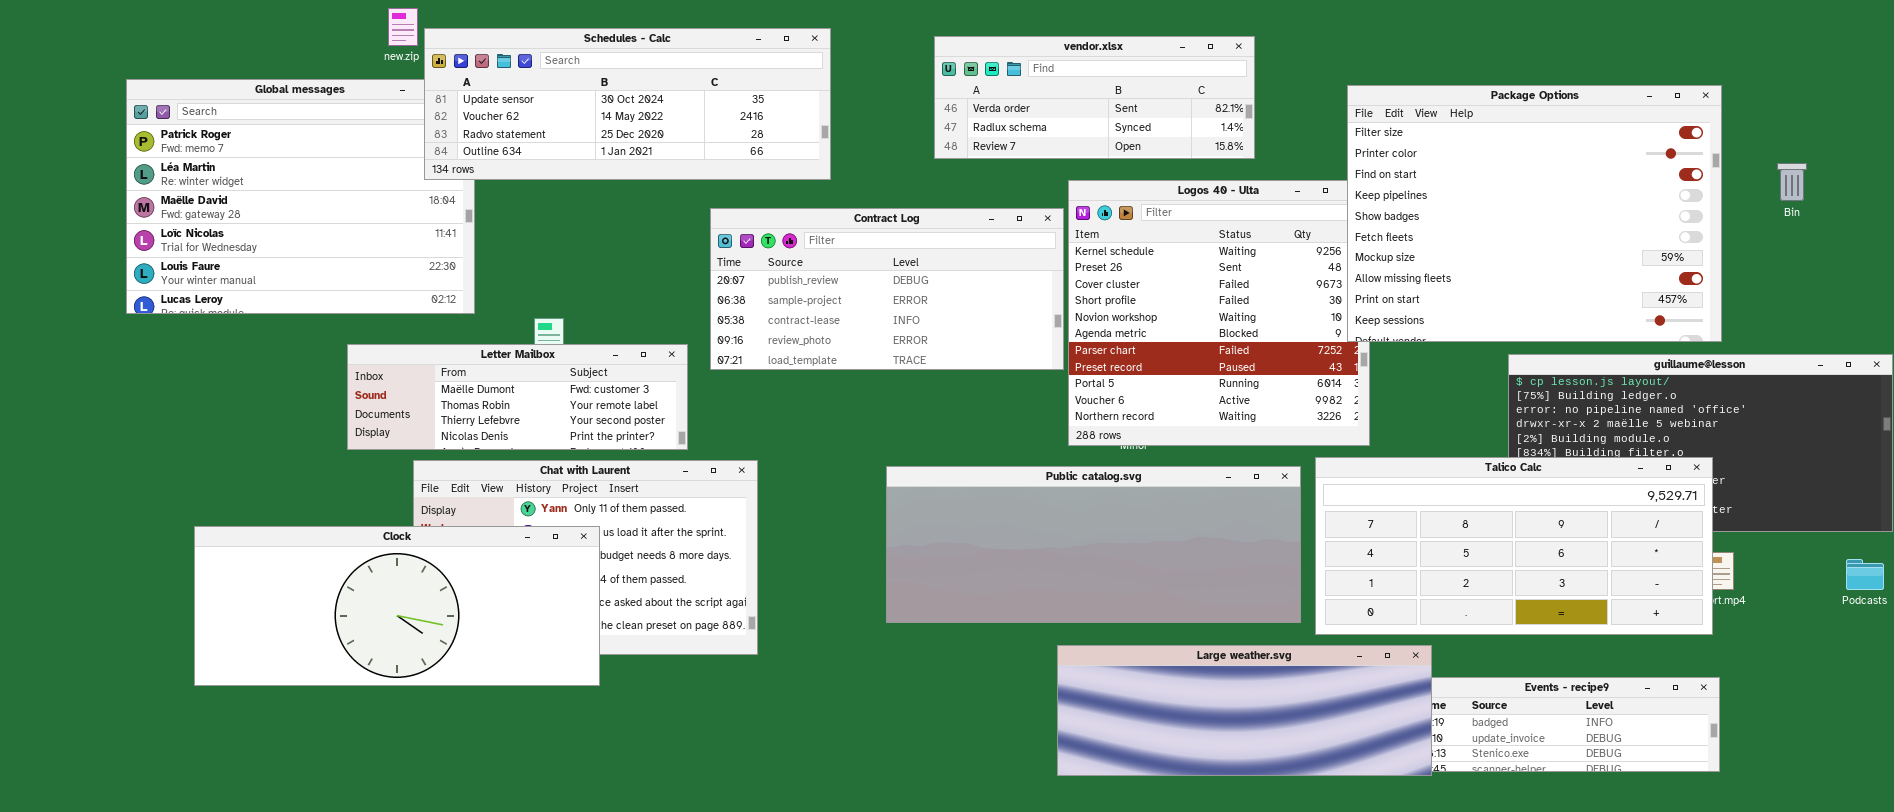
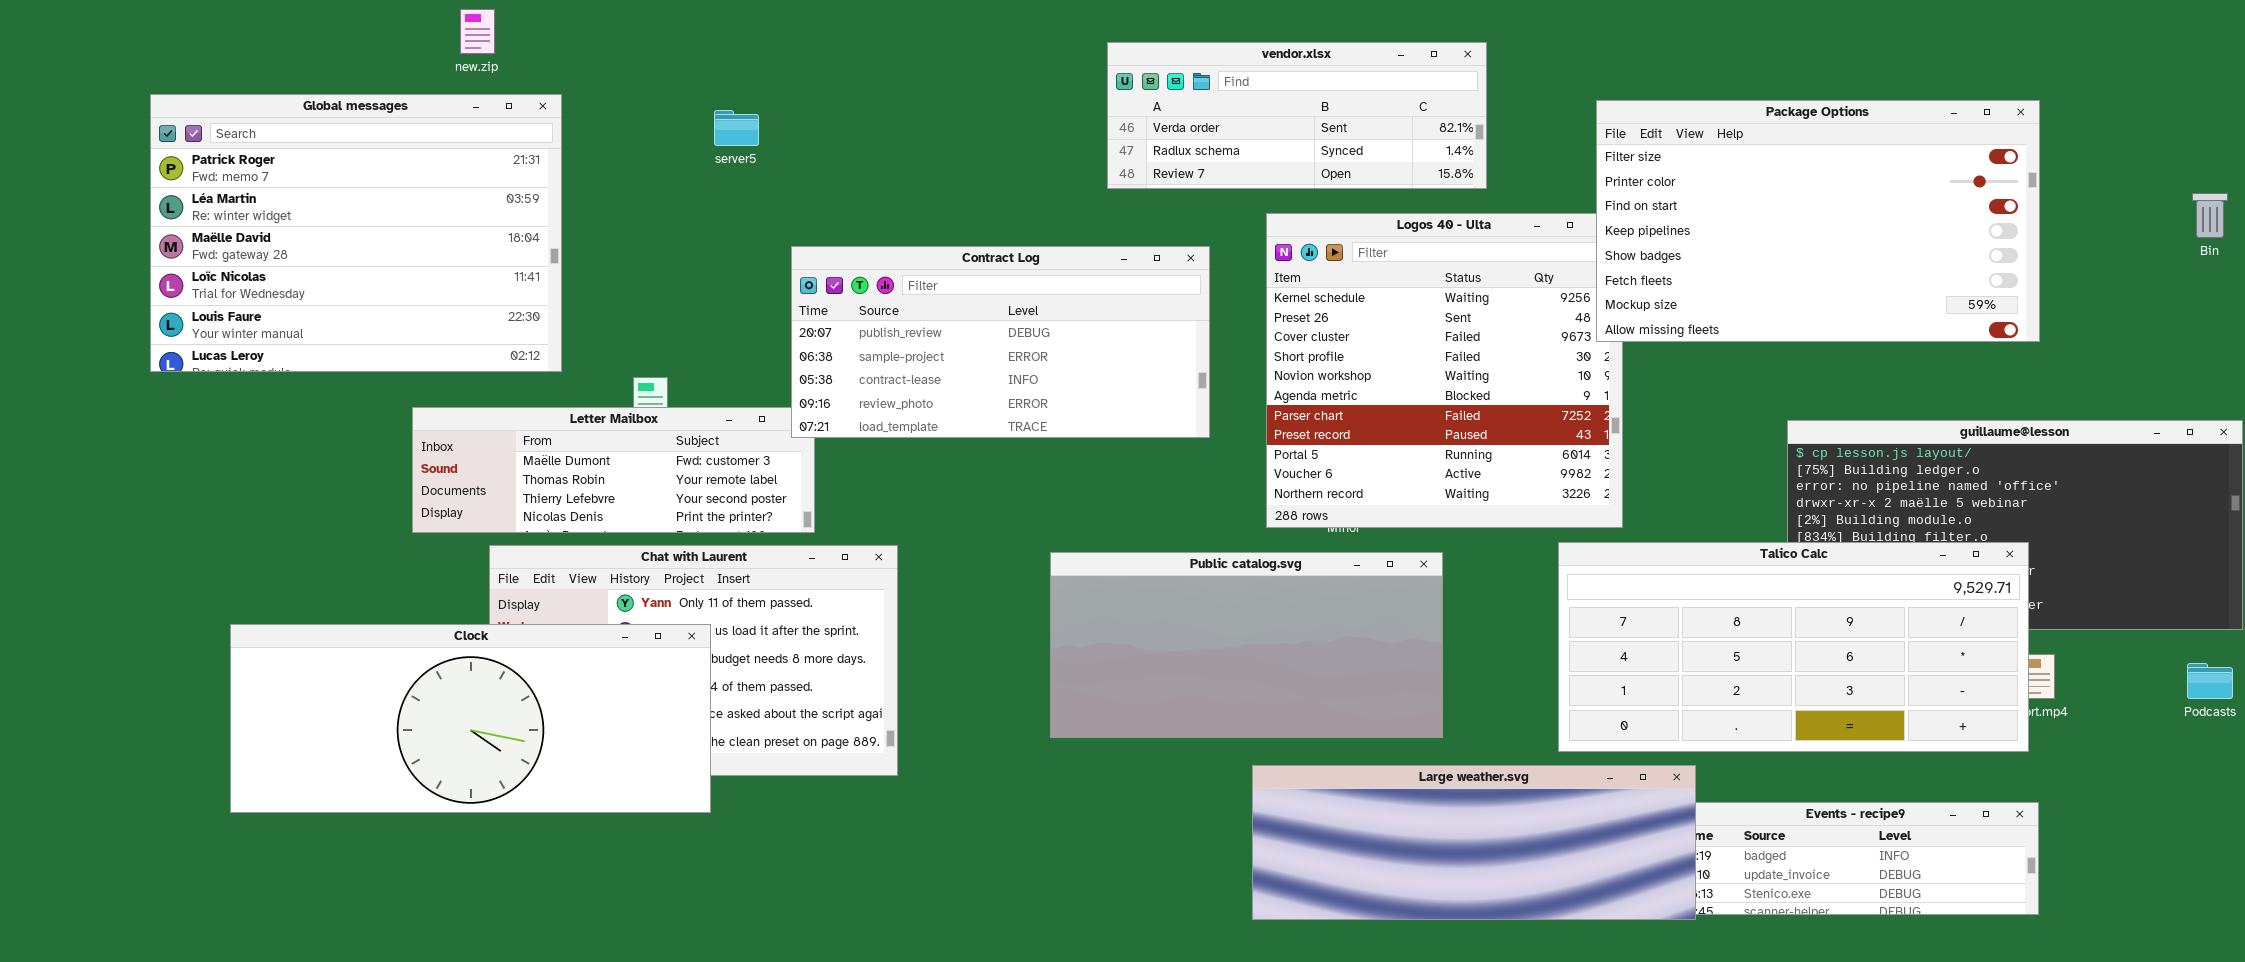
Schedules - Calc: [424,28,831,180] -> none, closed
Package Options: [1347,85,1722,342] -> [1596,100,2040,342], resized
Bin: [1777,163,1807,201] -> [2192,193,2228,238], moved
Contract Log: [710,208,1064,370] -> [791,246,1210,438], moved
Public catalog.svg: [886,466,1301,623] -> [1050,552,1443,738], resized

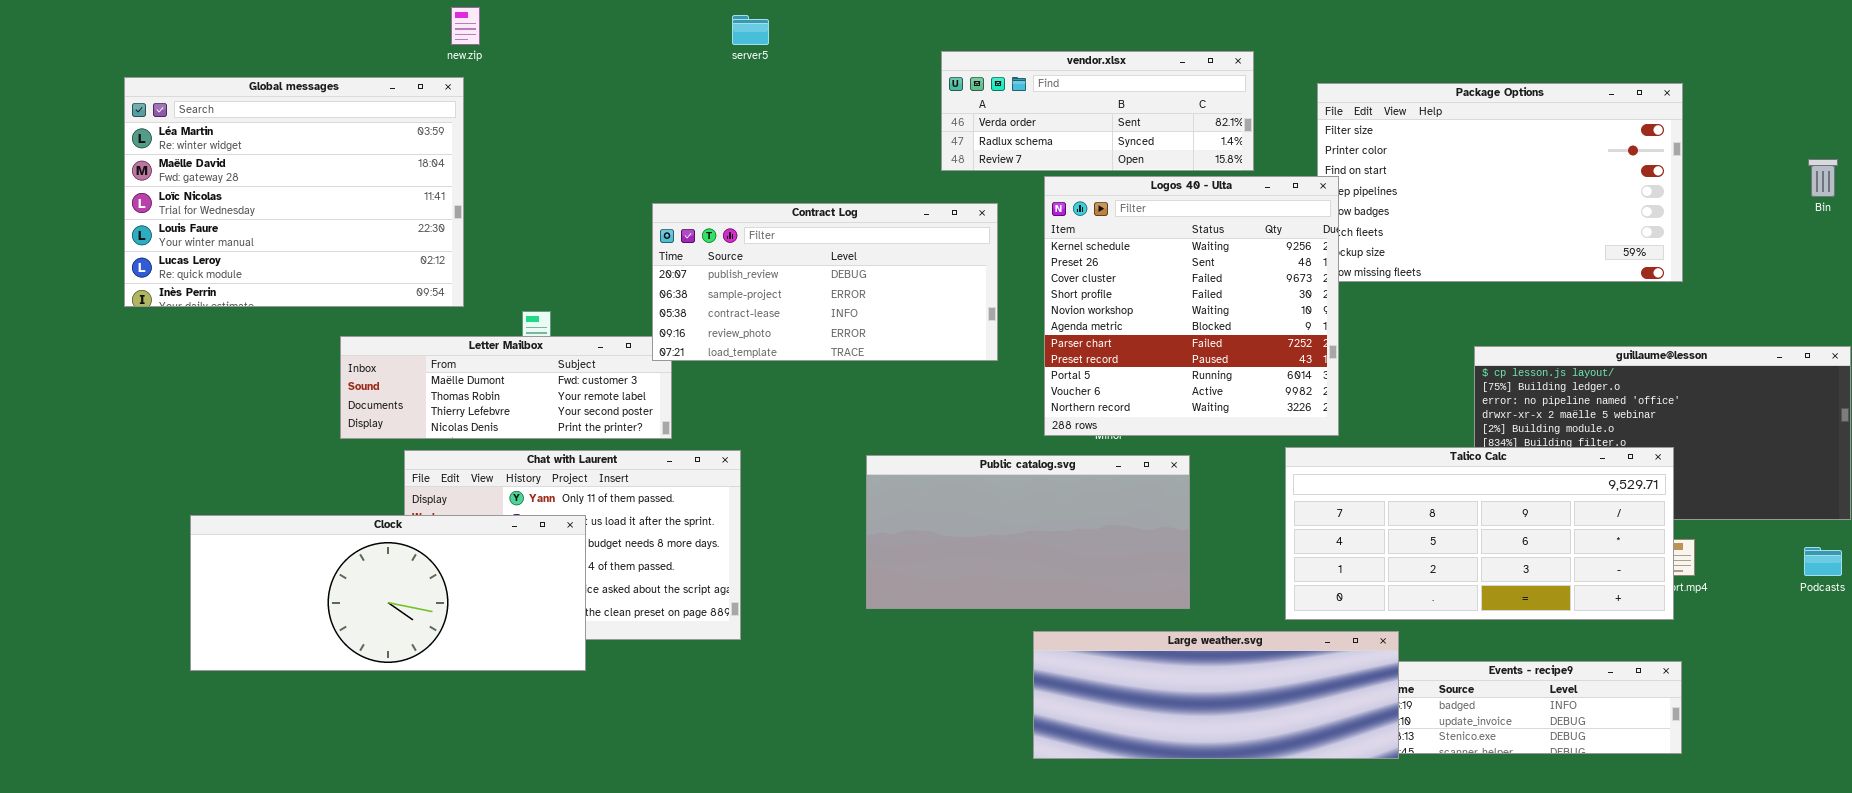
new.zip: [460,9,495,54] -> [451,7,480,45], moved
vendor.xlsx: [1107,42,1487,189] -> [941,51,1254,171], moved
Global messages: [150,94,562,372] -> [124,77,464,307], scrolled down 1 row
server5: [714,110,759,146] -> [732,15,769,45], moved
Logos 40 - Ulta: [1266,213,1623,528] -> [1044,176,1339,436], raised

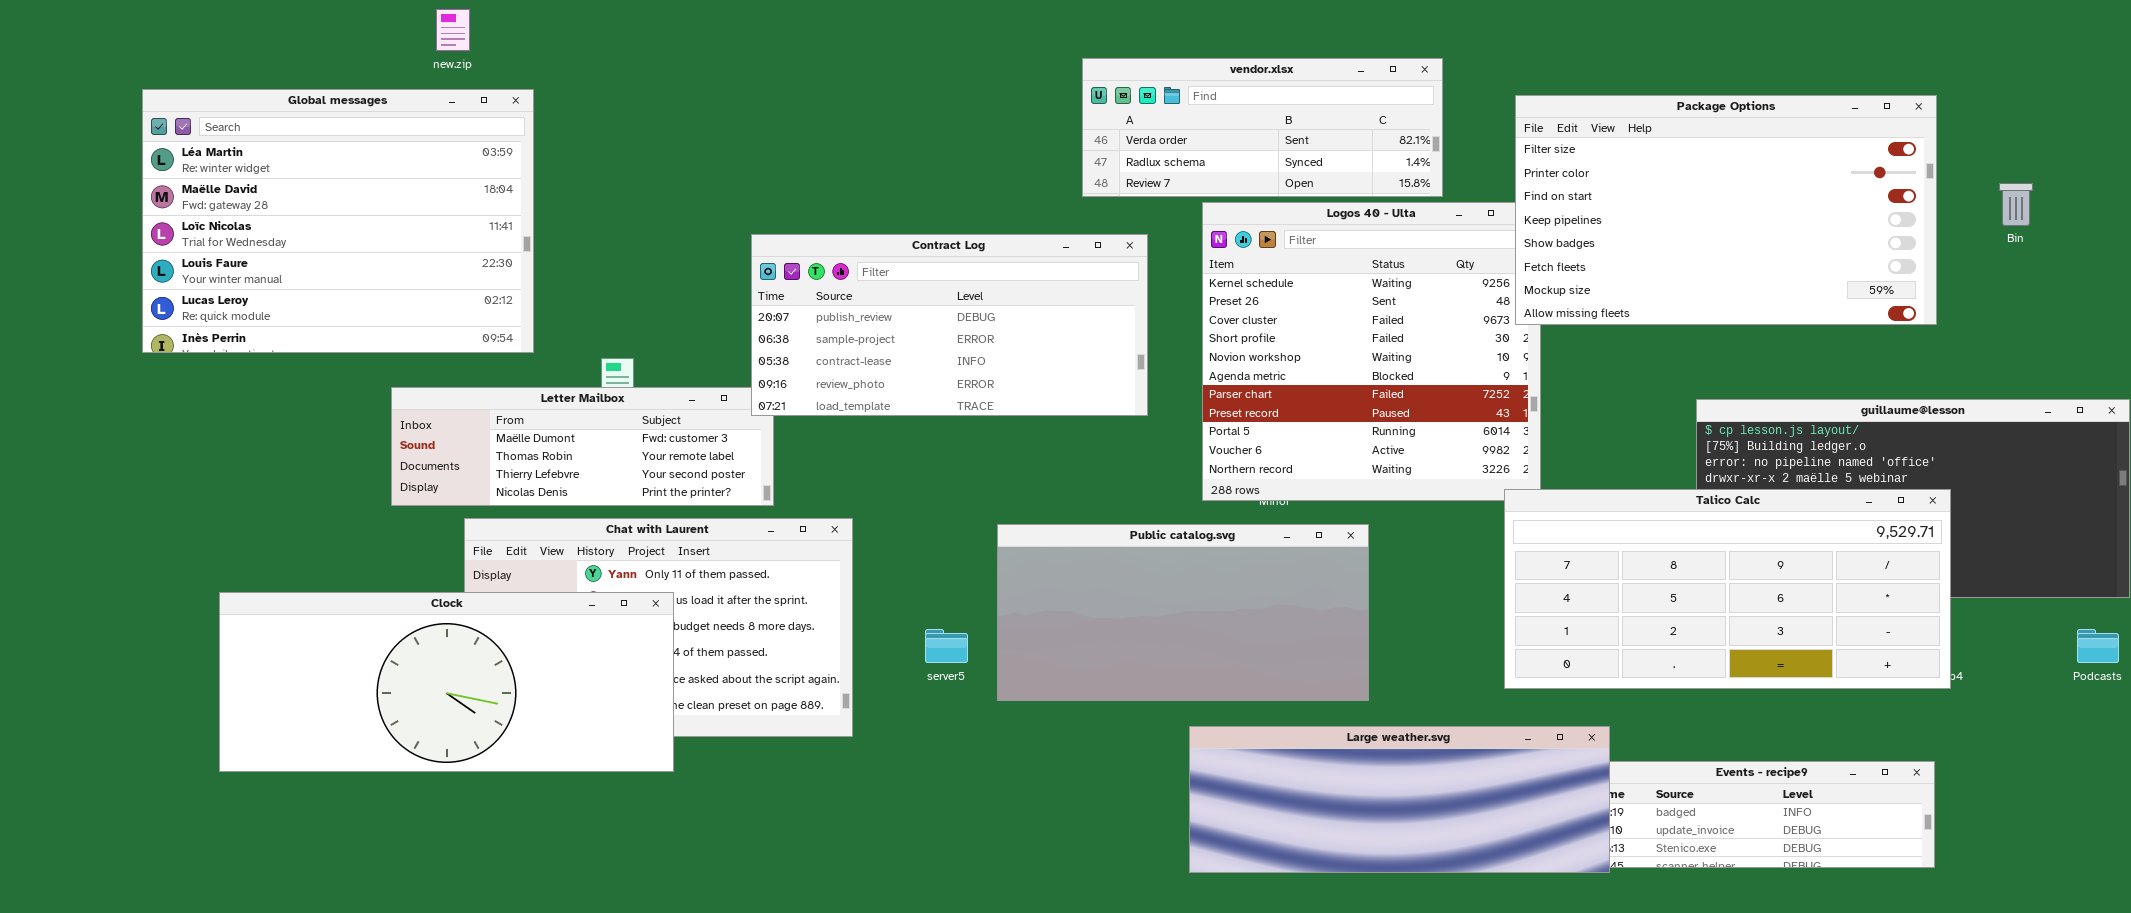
new.zip: [451,7,480,45] -> [436,9,470,51], moved
server5: [732,15,769,45] -> [925,629,968,663], moved
Package Options: [1317,83,1683,282] -> [1515,95,1937,325], raised
Bin: [1808,159,1838,197] -> [1999,183,2033,226], moved
Talico Calc: [1285,447,1674,620] -> [1504,489,1951,689], moved

